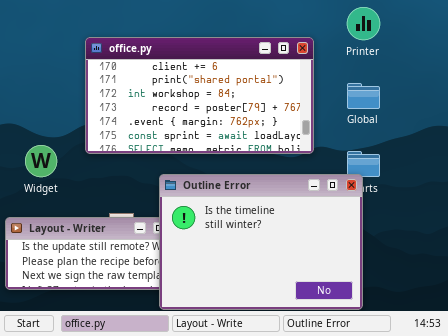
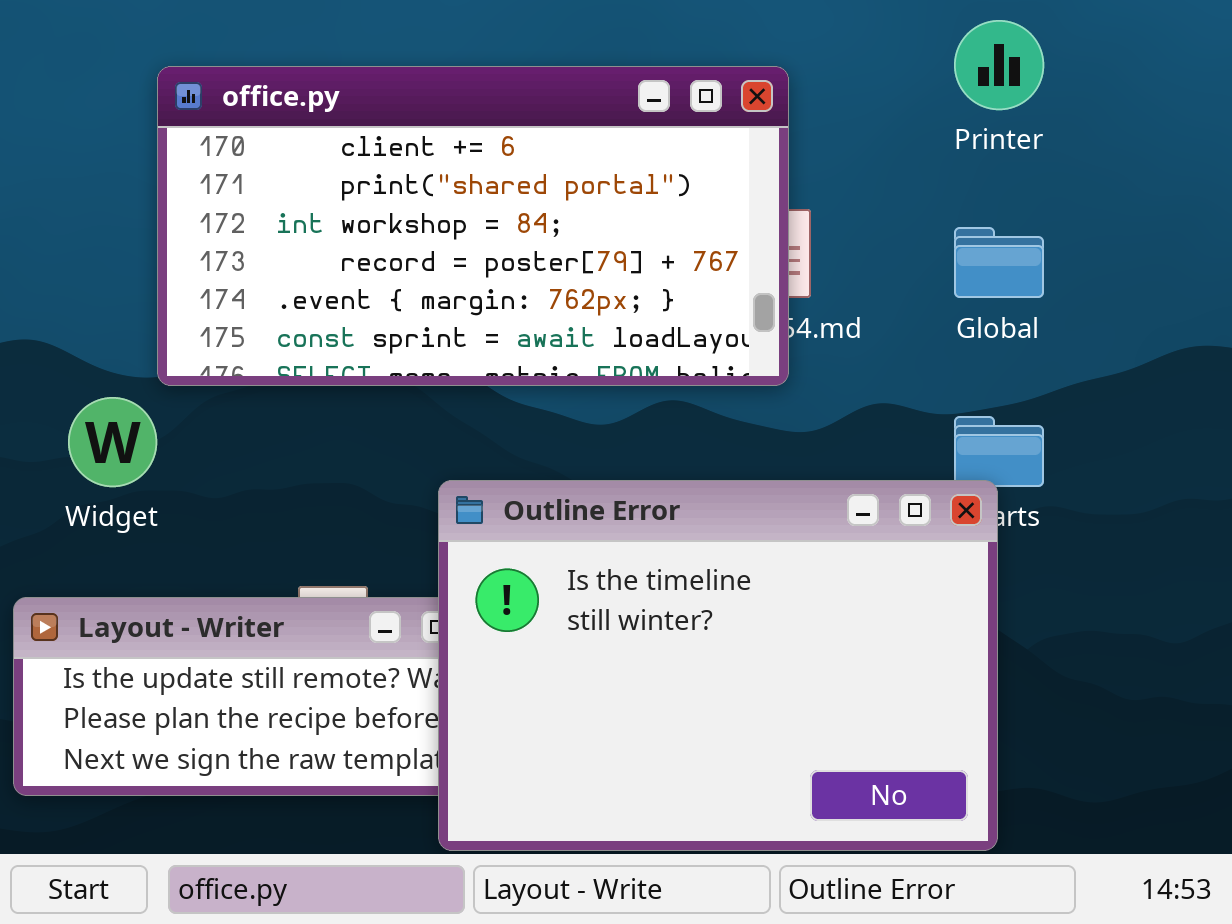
office.py: [85,37,314,154] -> [157,66,789,386], moved

